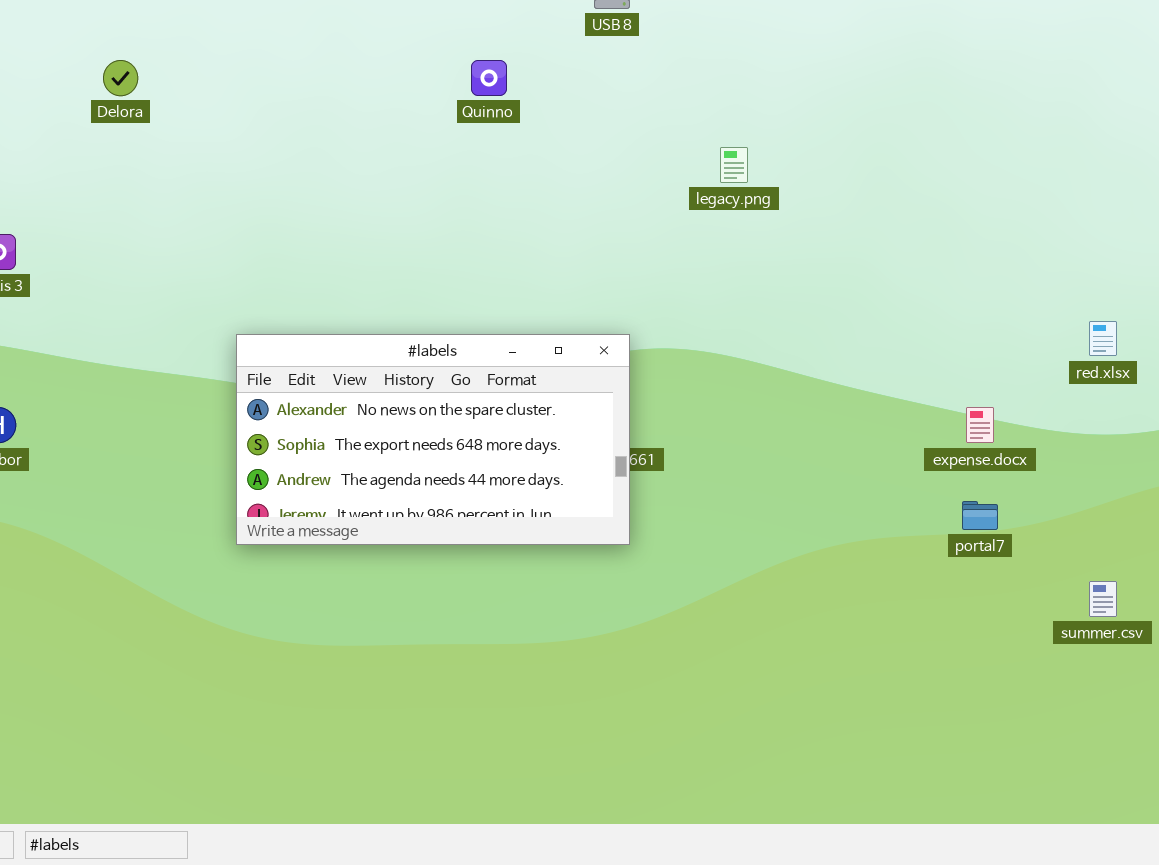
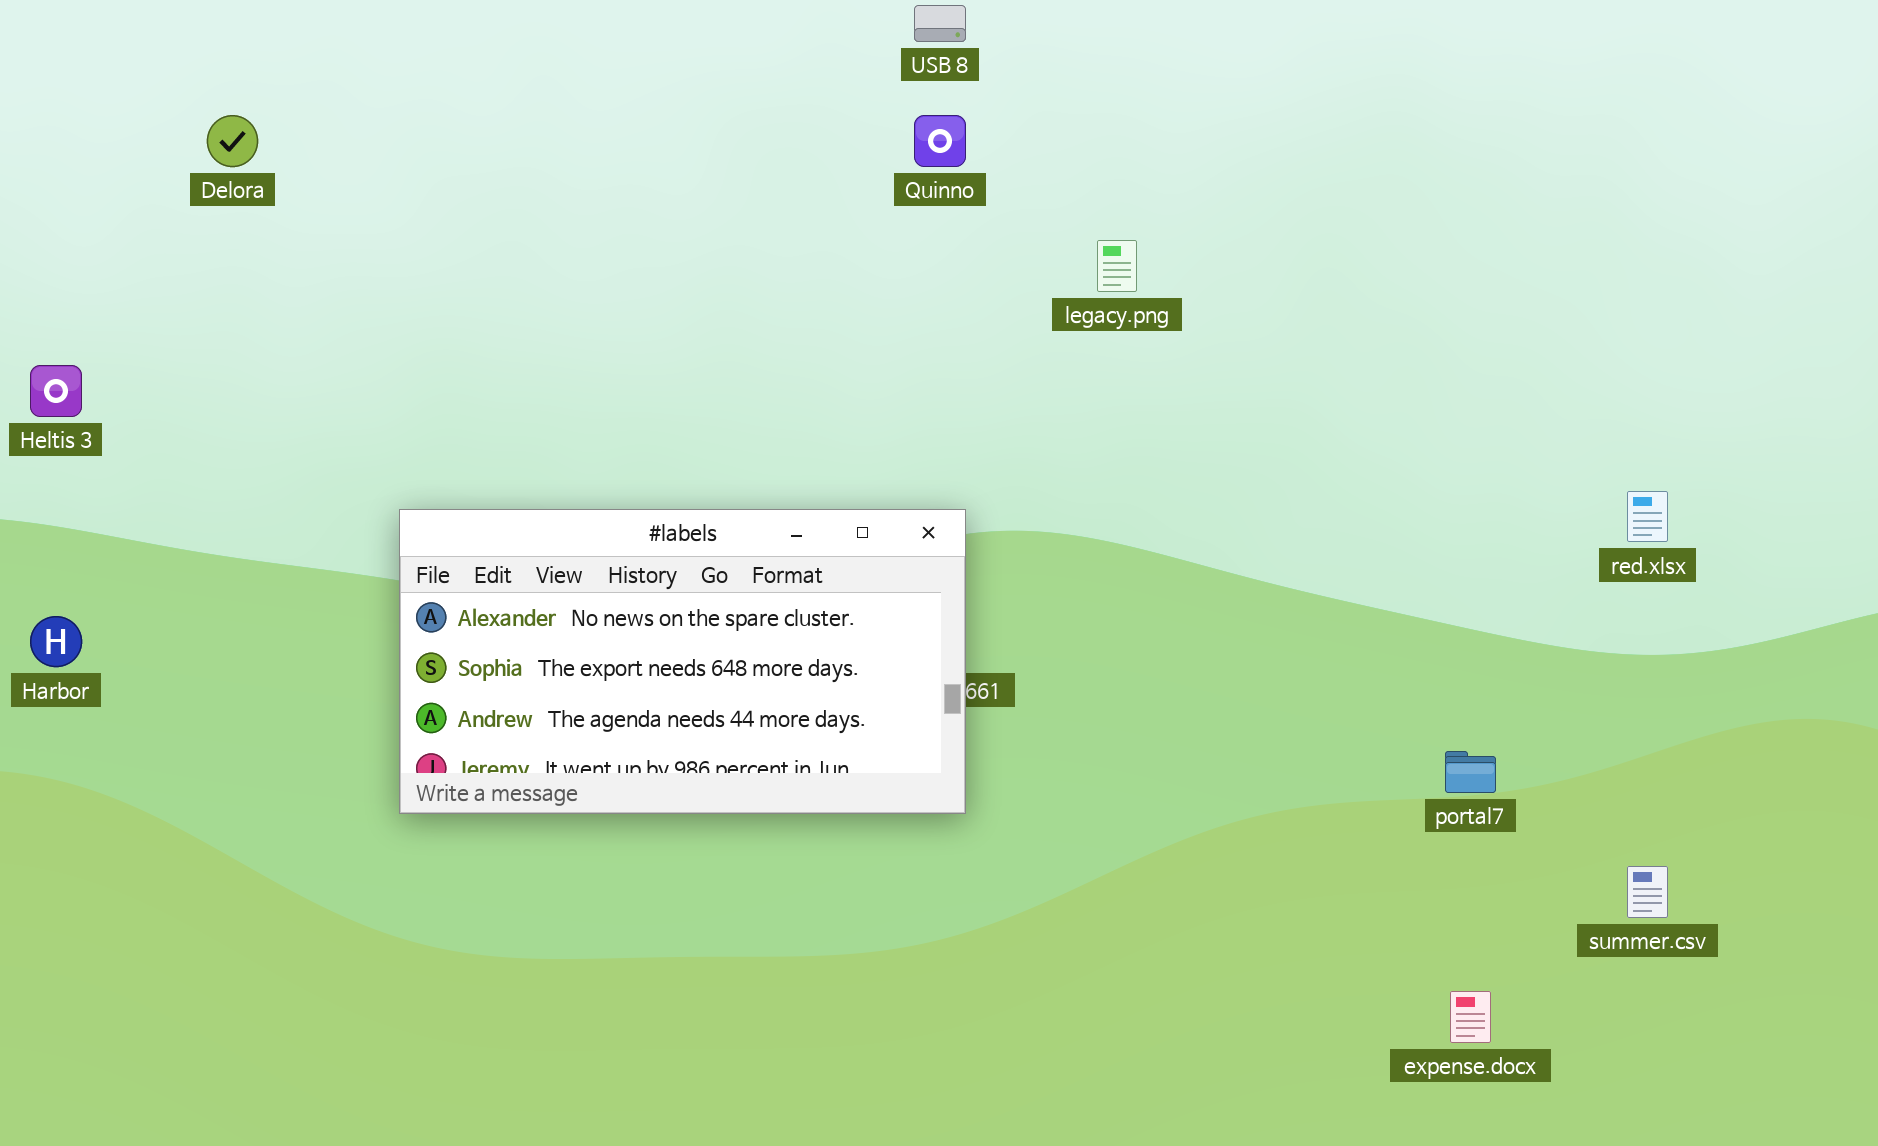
Quinno: [471,60,507,96] -> [914,115,966,167], moved
expense.docx: [966,407,994,443] -> [1450,991,1491,1043], moved

